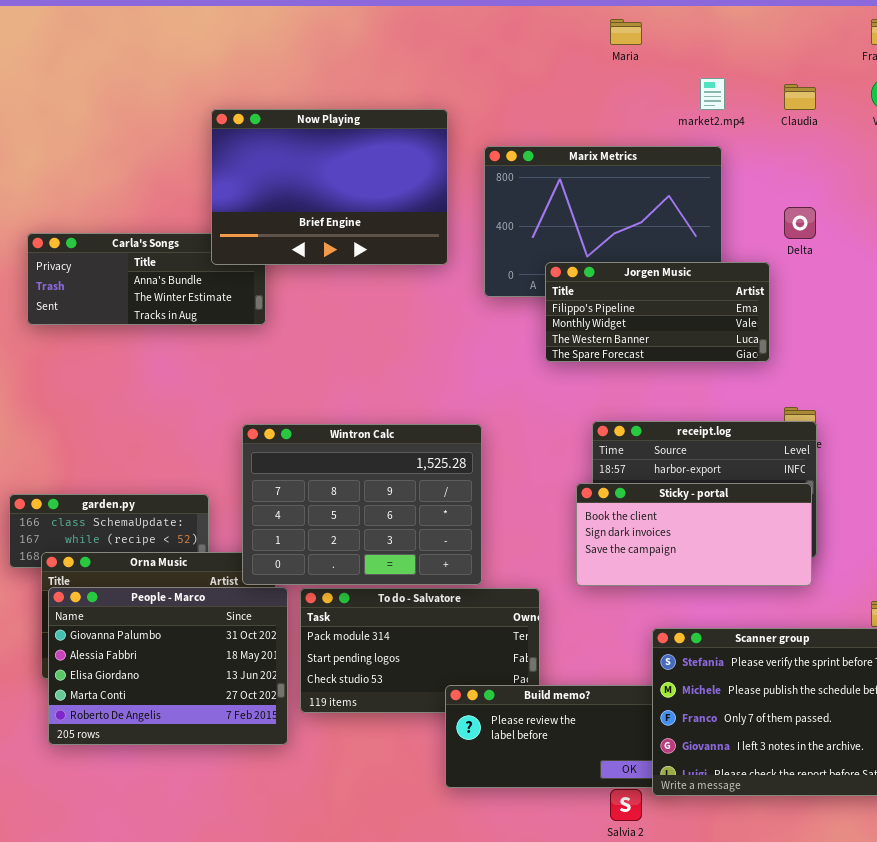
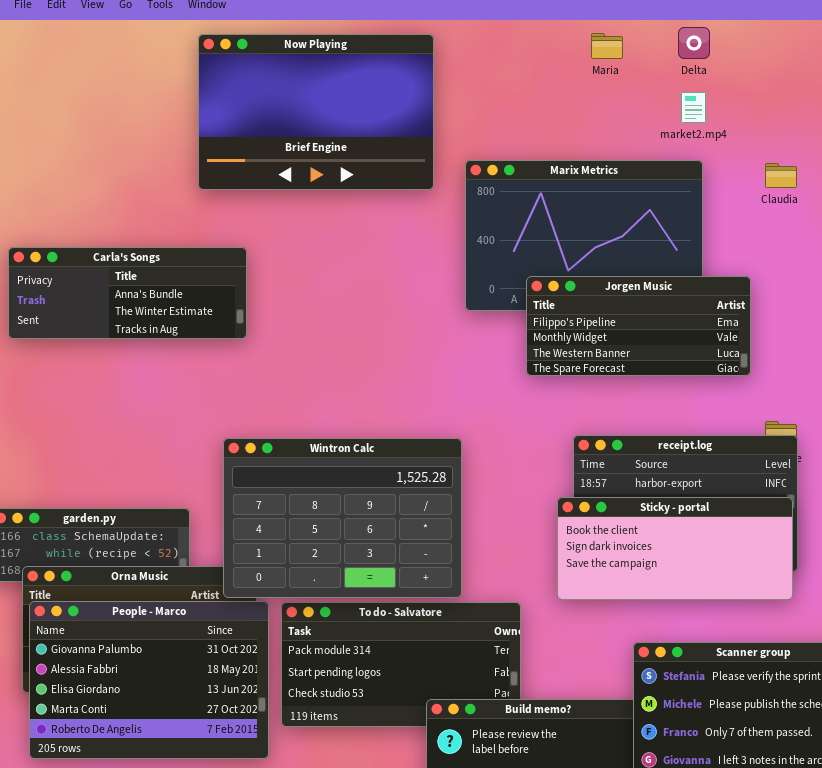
Claudia: [784,84,816,110] -> [765,163,797,188], moved
Now Playing: [211,109,448,265] -> [198,34,434,190], moved
Delta: [784,207,816,239] -> [678,27,710,59], moved

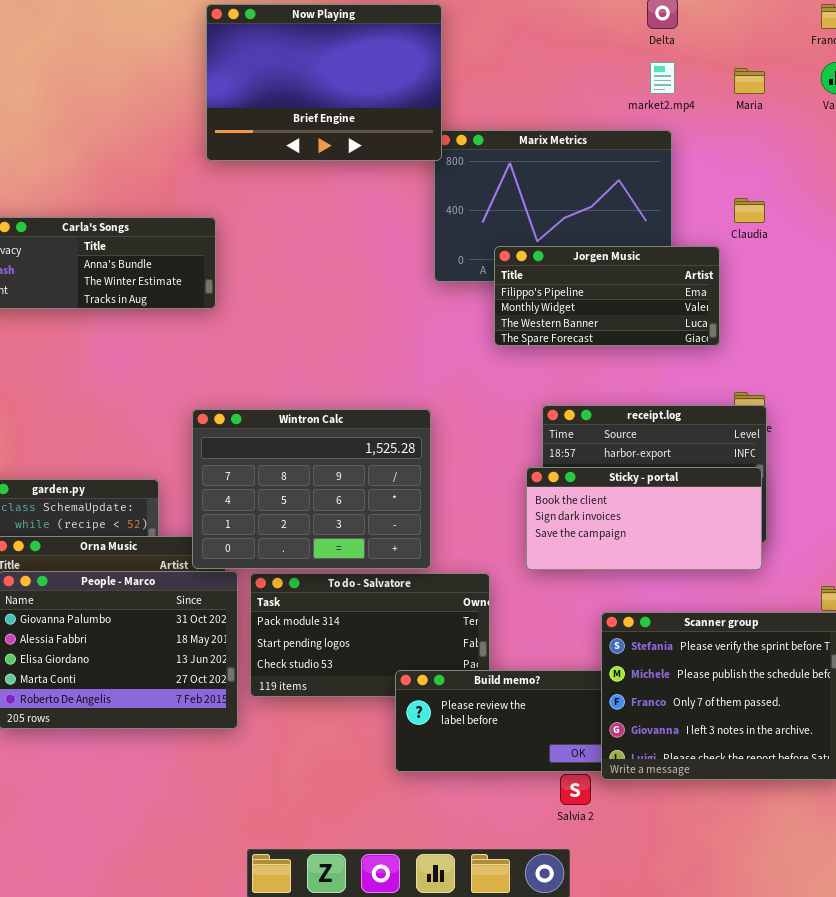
Maria: [591,33,623,59] -> [734,68,765,94], moved
Now Playing: [198,34,434,190] -> [206,4,442,161], moved
Claudia: [765,163,797,188] -> [734,198,765,223], moved

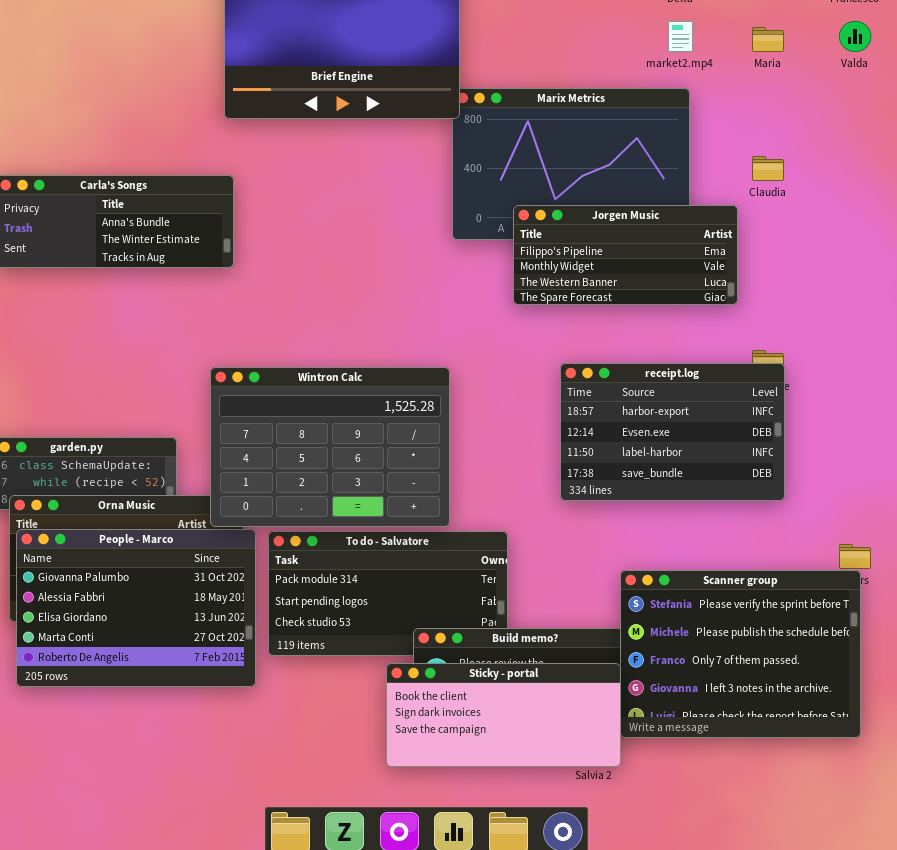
Sticky - portal: [526,467,762,570] -> [386,663,621,767], moved

